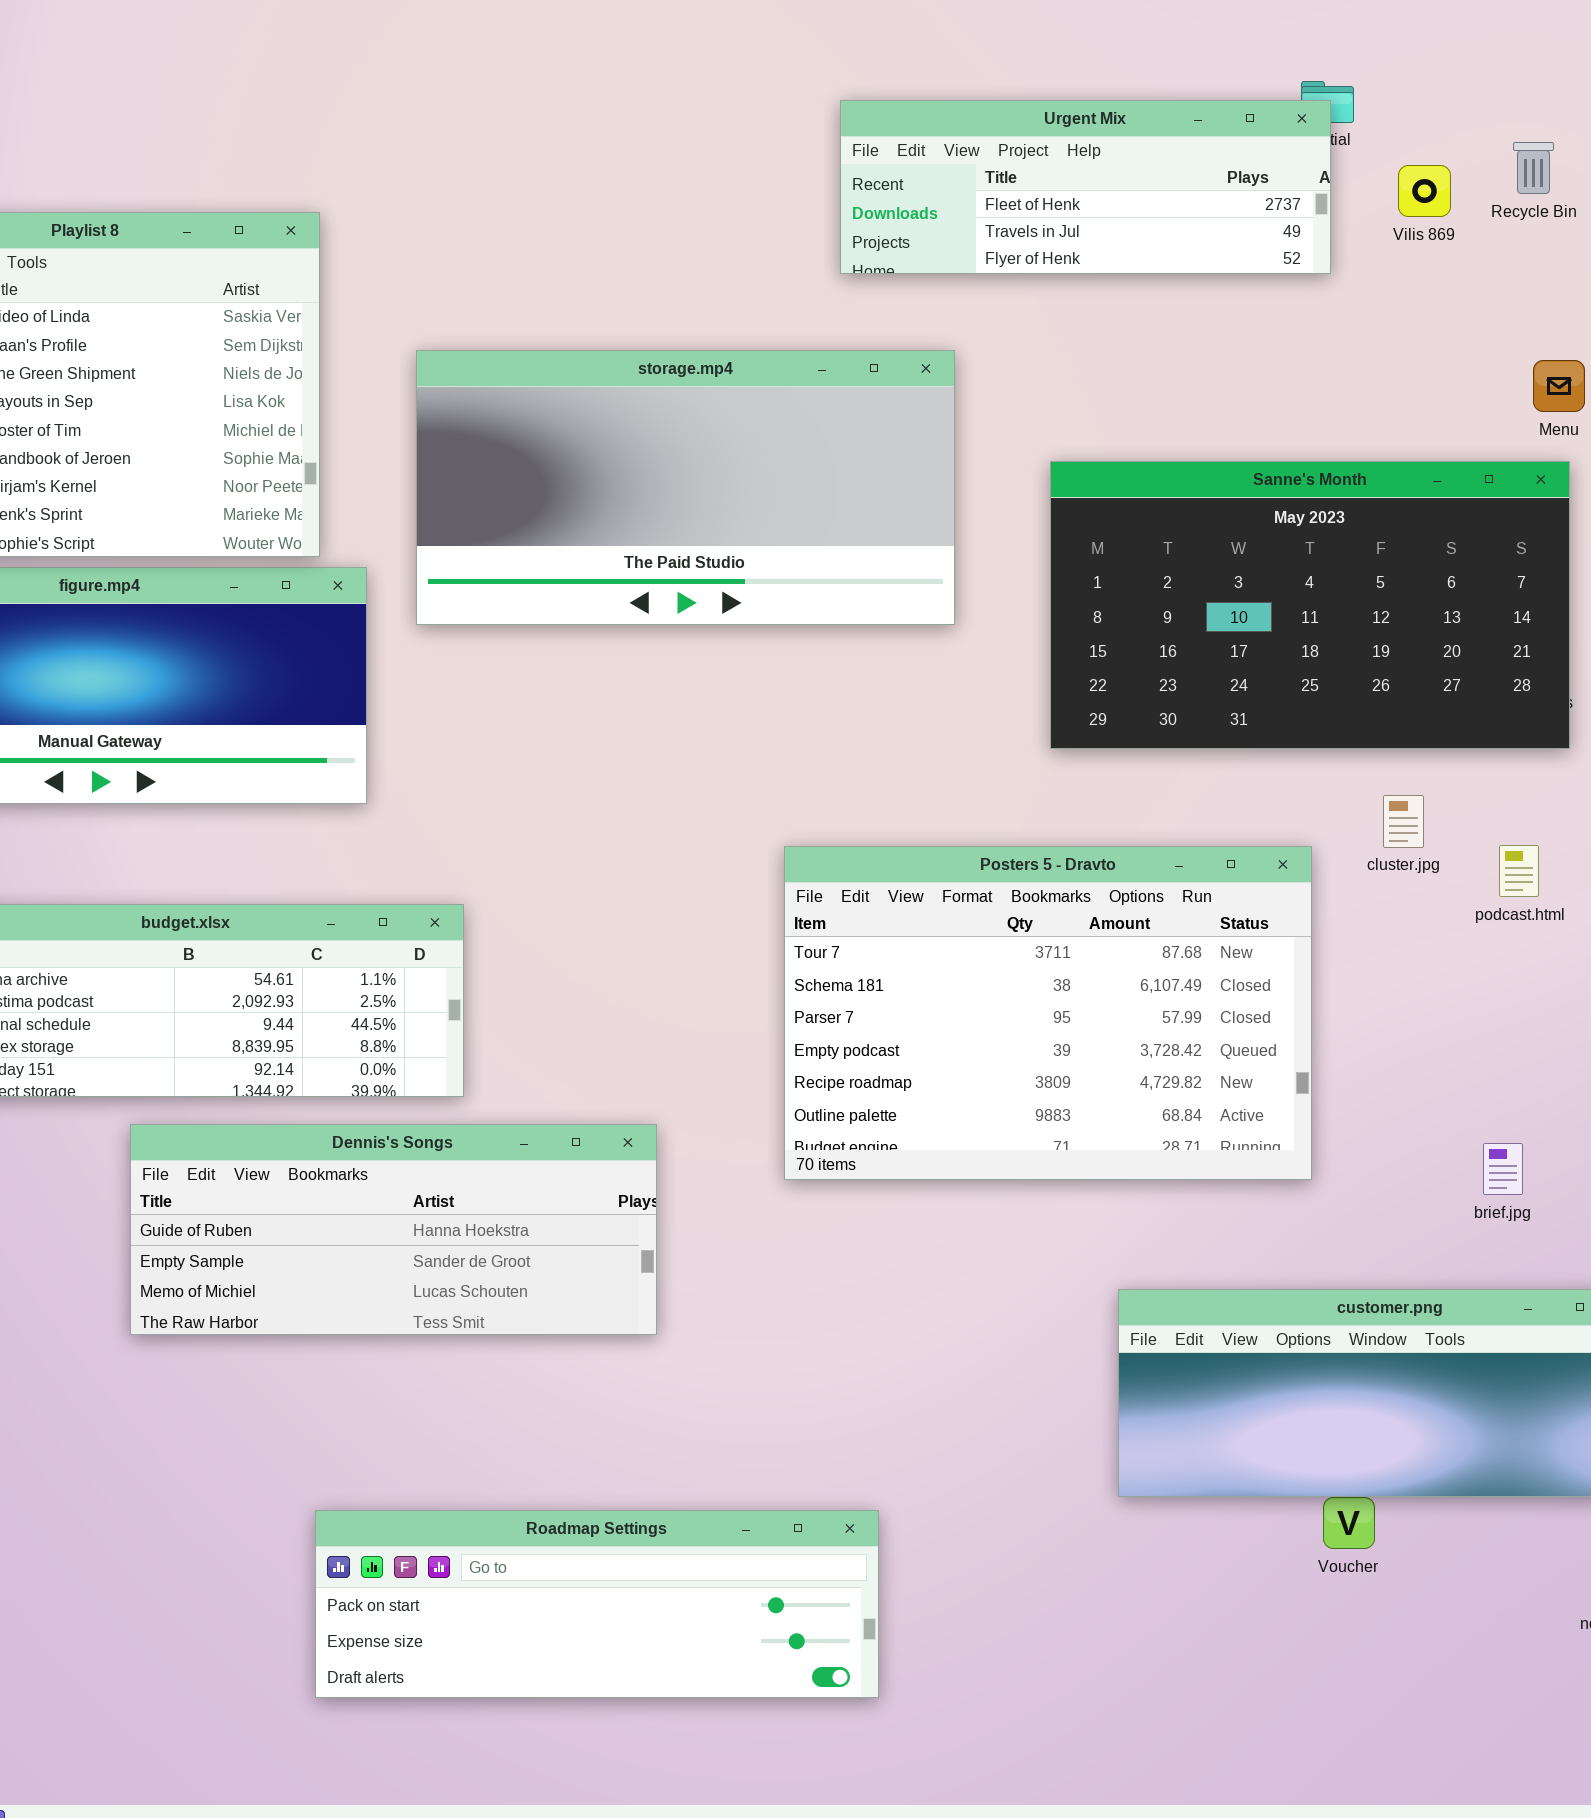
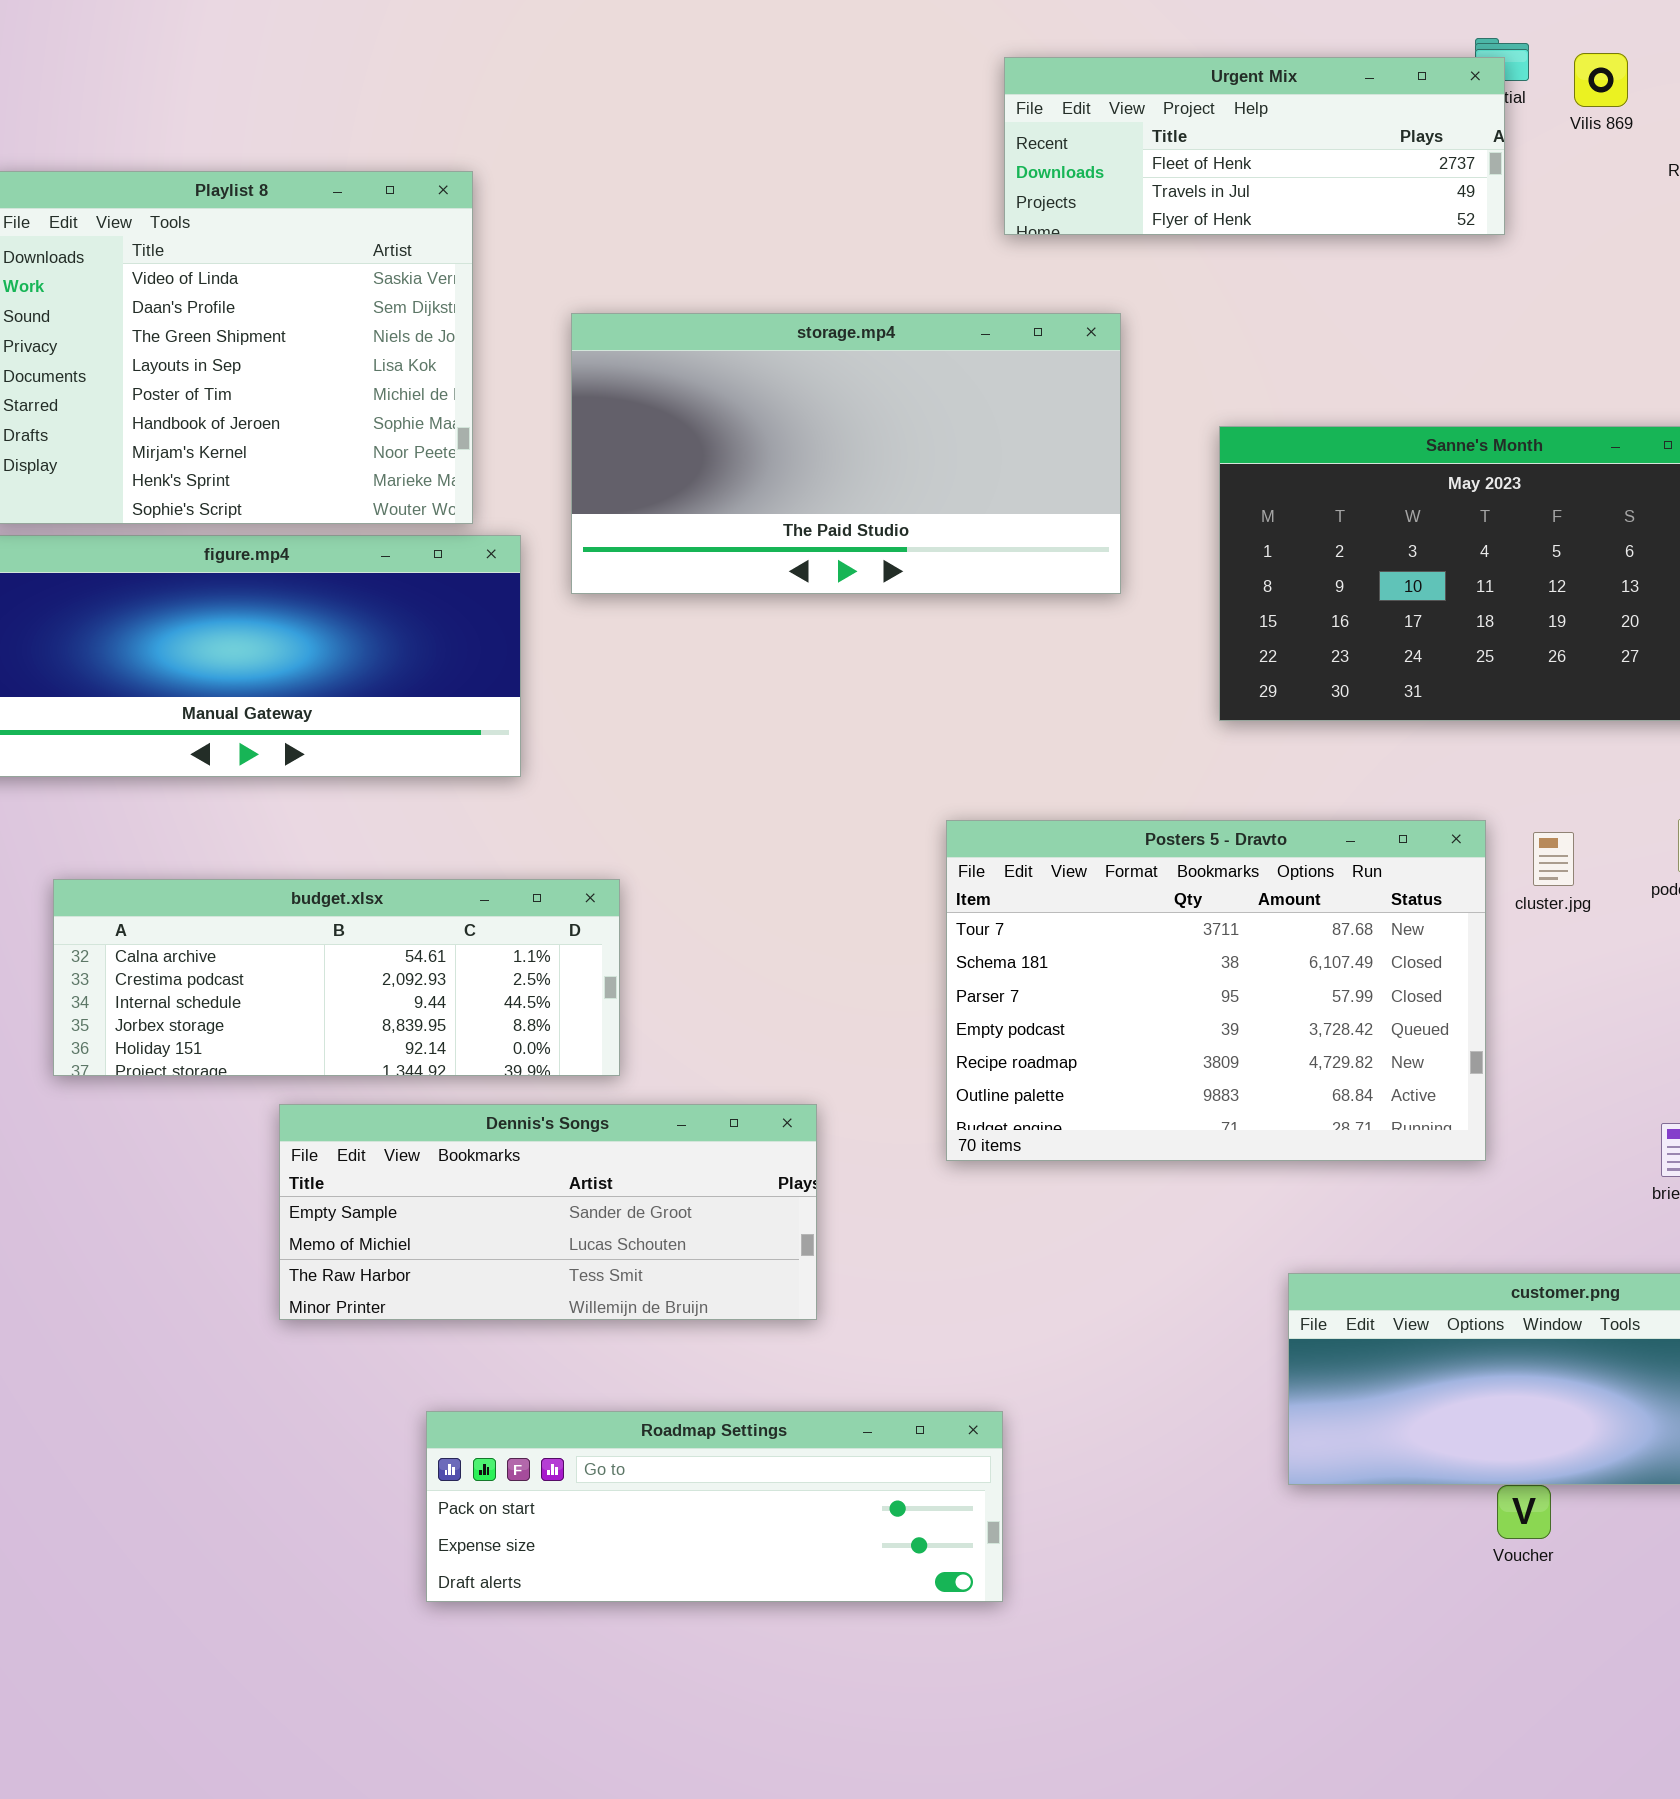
Vilis 869: [1398,165,1451,217] -> [1574,53,1628,107], moved
cluster.jpg: [1383,795,1424,848] -> [1533,832,1574,886], moved
Dennis's Songs: [130,1124,657,1335] -> [279,1104,817,1320], scrolled down 1 row
Roadmap Settings: [315,1510,879,1698] -> [426,1411,1003,1602], moved

